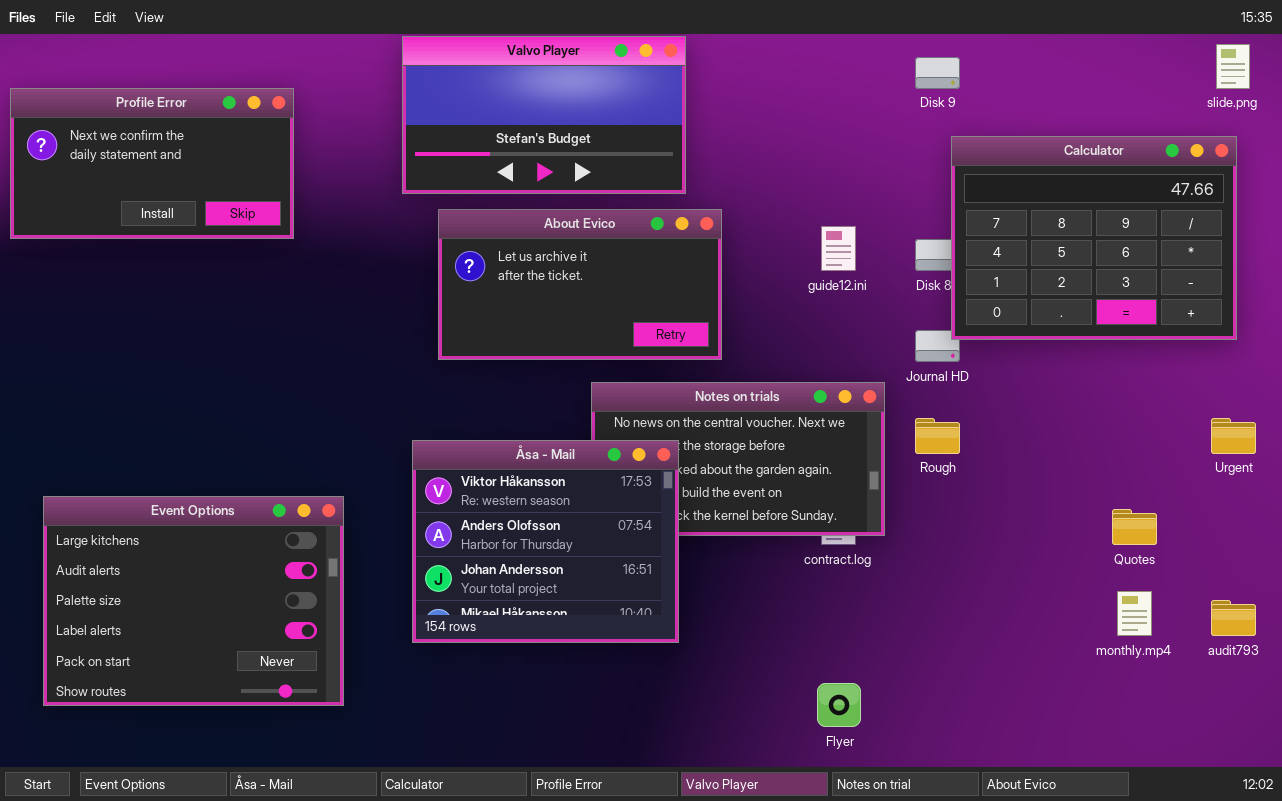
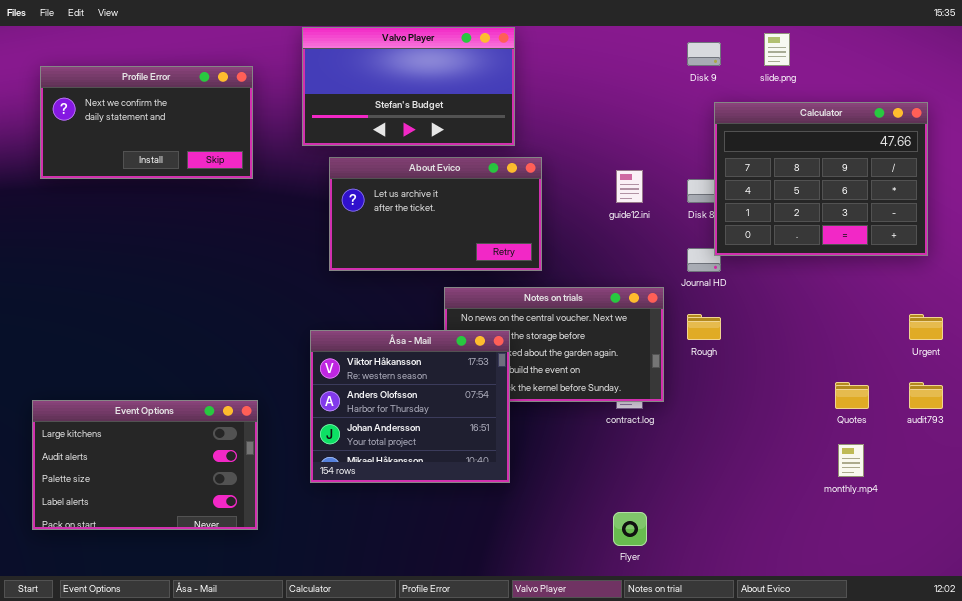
slide.png: [1216,44,1250,89] -> [764,33,790,66], moved
Profile Error: [10,88,294,239] -> [40,66,253,179], moved
Event Options: [43,496,344,706] -> [32,400,258,530], resized
audit793: [1211,600,1256,636] -> [909,382,943,409], moved

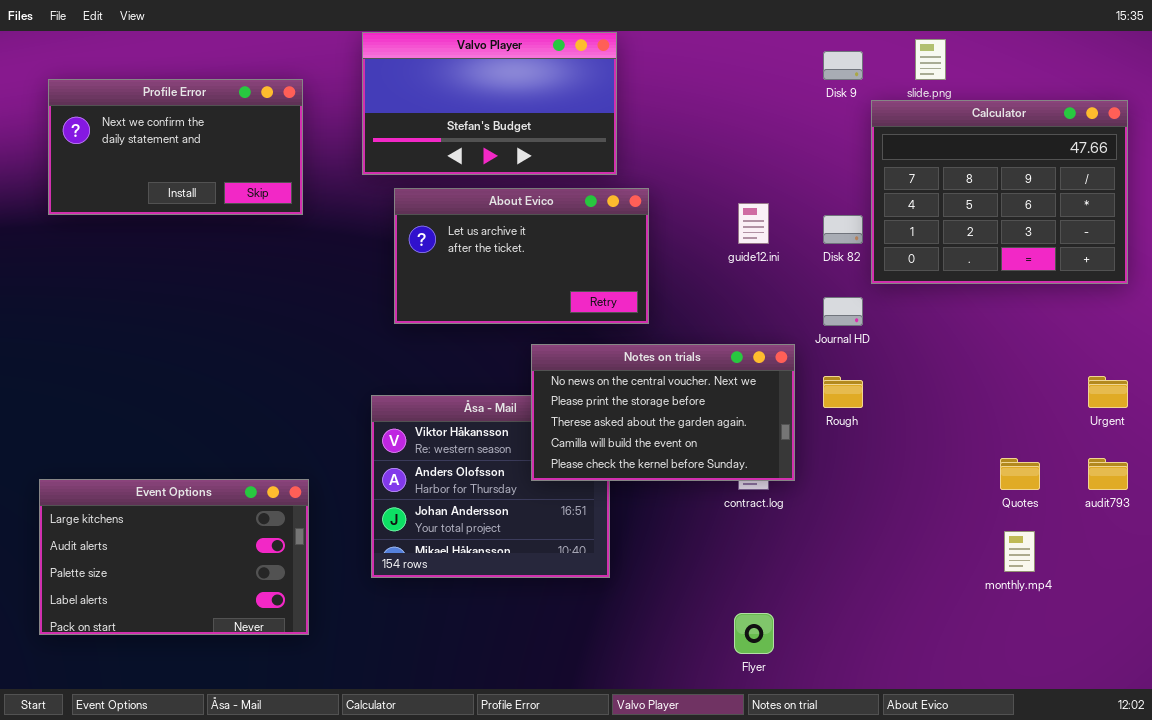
Calculator: [714,102,928,256] -> [871,100,1128,284], moved
Notes on trials: [444,287,664,402] -> [531,344,795,481], raised

